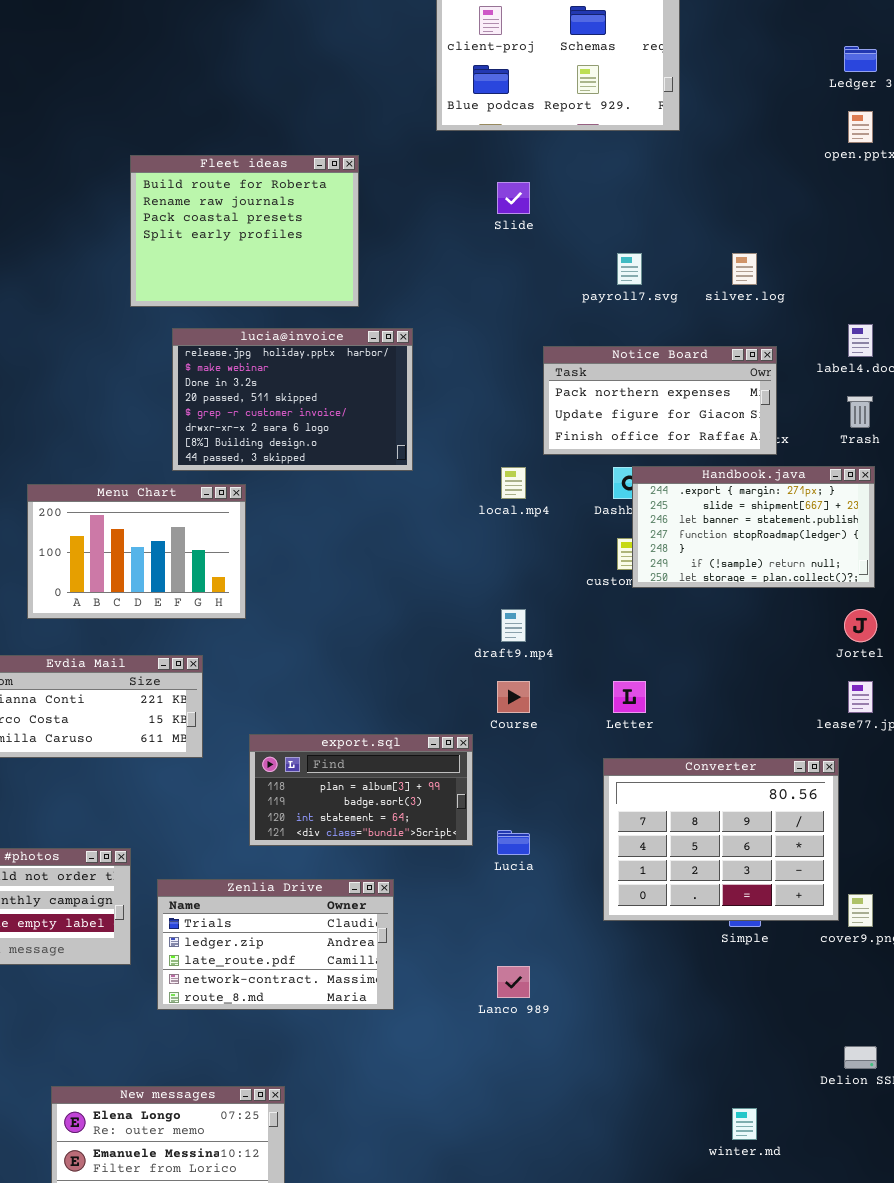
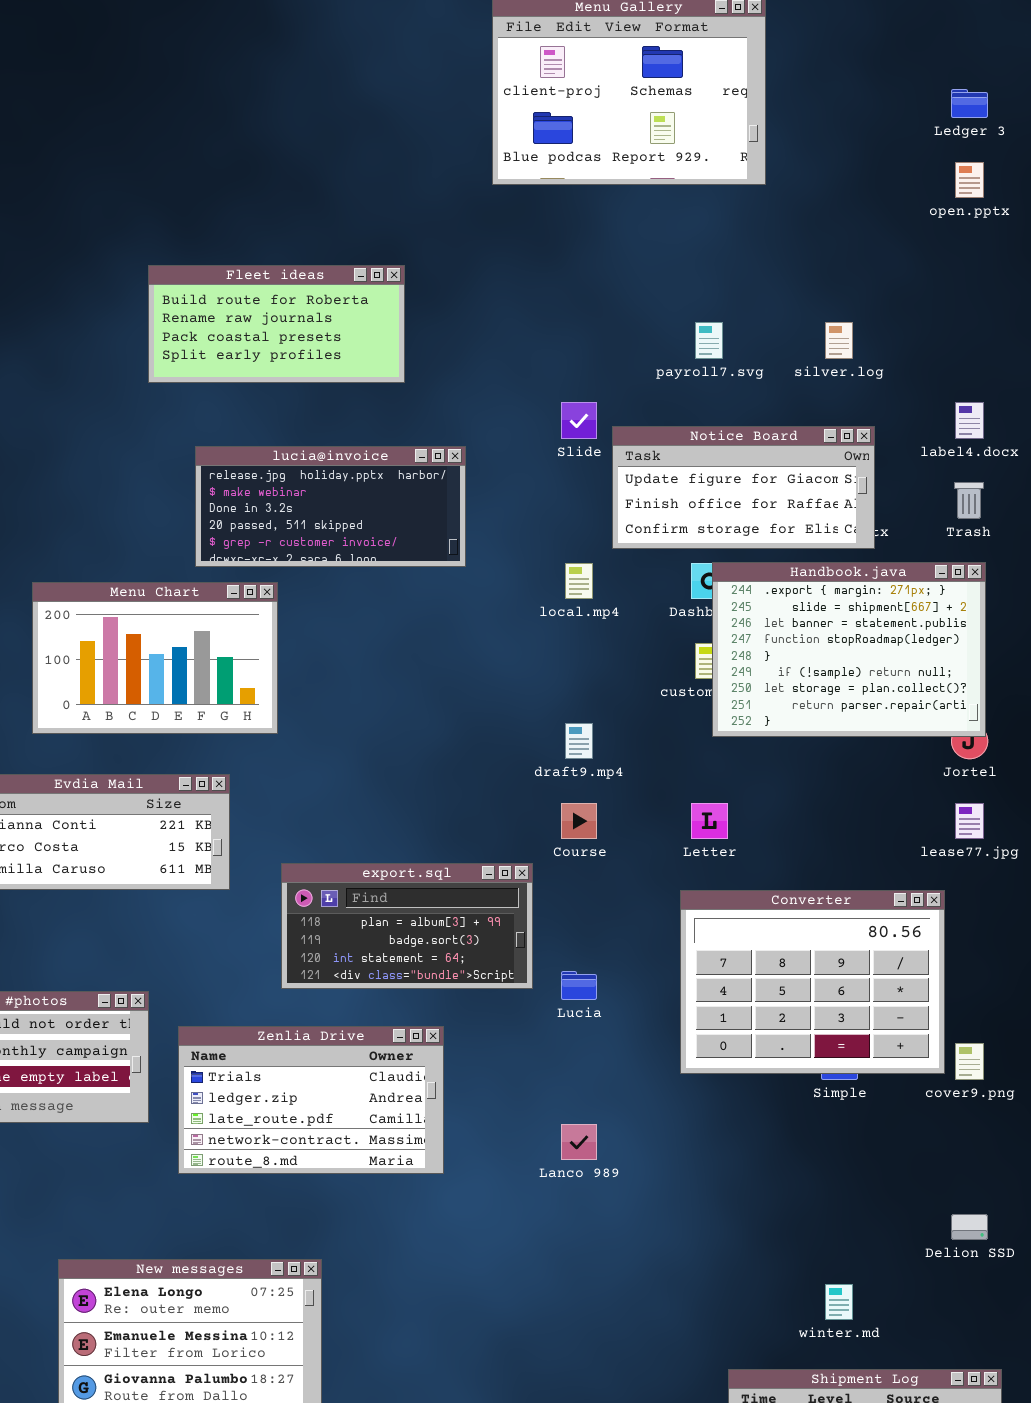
Fleet ideas: [130,155,359,307] -> [148,265,405,383], resized
Slide: [497,182,530,214] -> [561,402,597,439], moved
lucia@invoice: [172,328,413,471] -> [195,446,466,567], resized
Notice Board: [543,346,777,455] -> [612,426,875,549], scrolled down 1 row
Handbook.java: [632,466,875,588] -> [712,562,986,737], resized

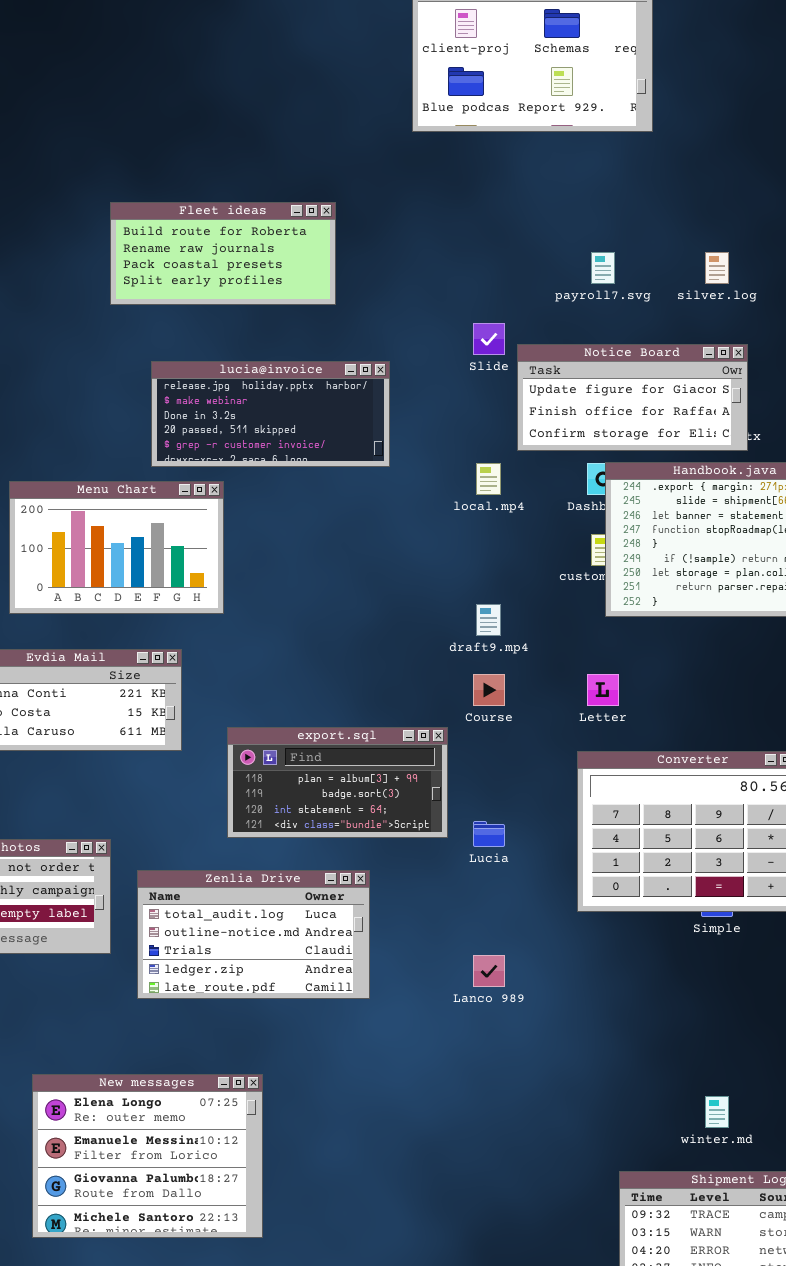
Zenlia Drive: [178,1026,444,1174] -> [137,870,370,999], scrolled up 2 rows

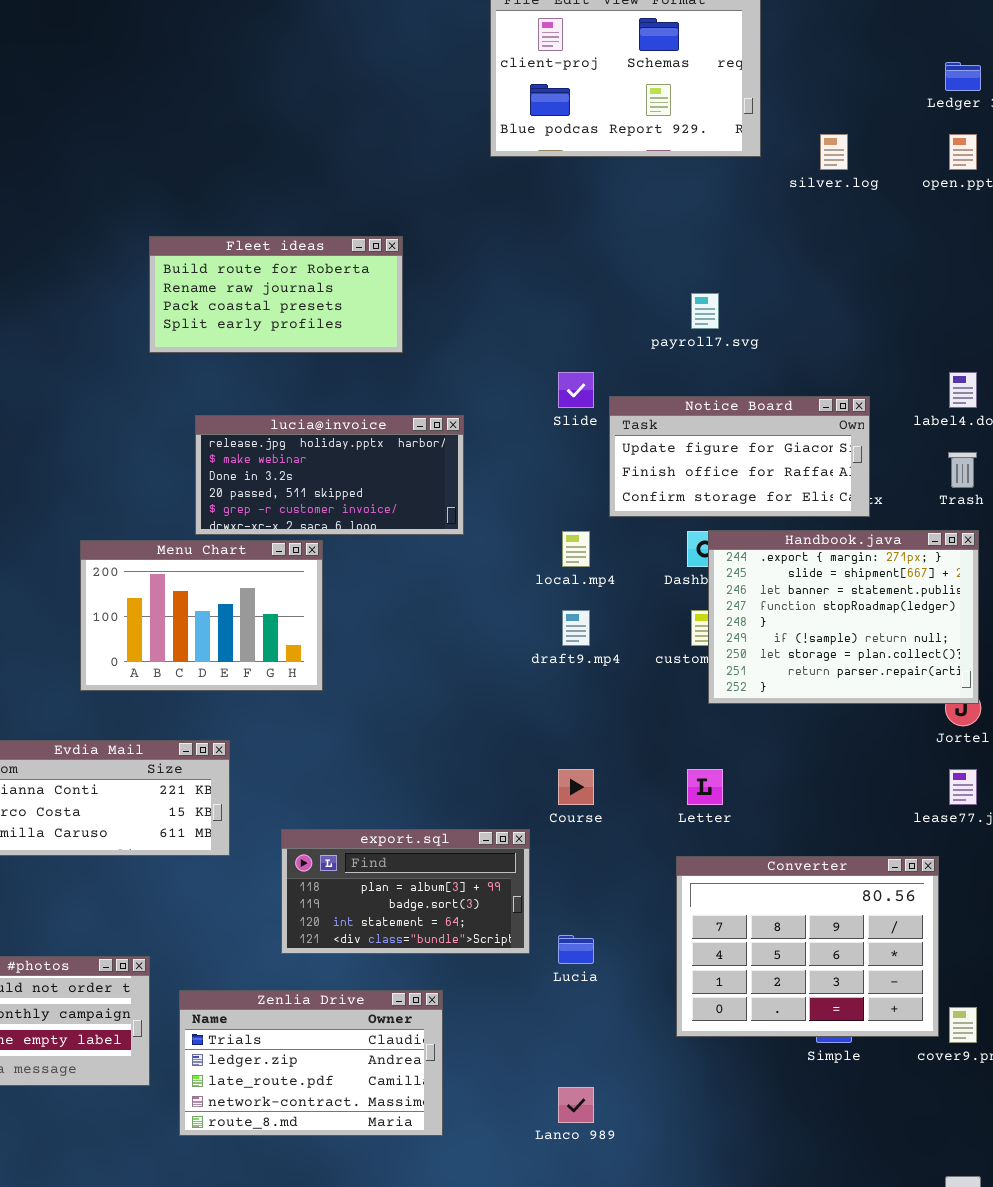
silver.log: [705,252,729,284] -> [820,134,848,170], moved
Menu Chart: [9,481,224,614] -> [80,540,323,691], moved
draft9.mp4: [476,604,501,636] -> [562,610,590,646], moved
Zenlia Drive: [137,870,370,999] -> [179,990,443,1136], scrolled down 2 rows

